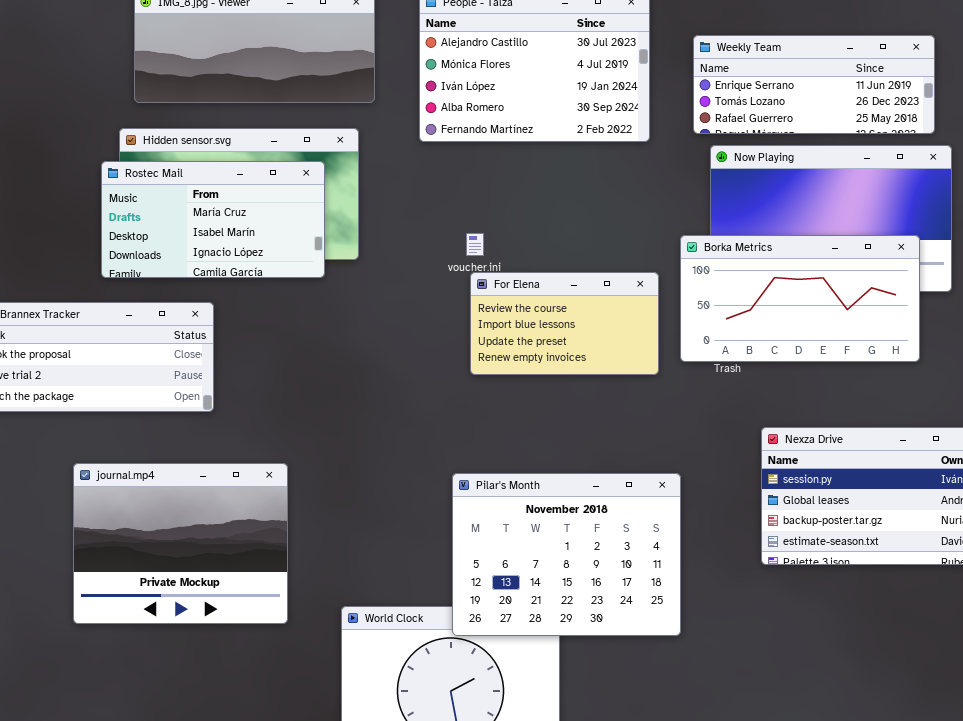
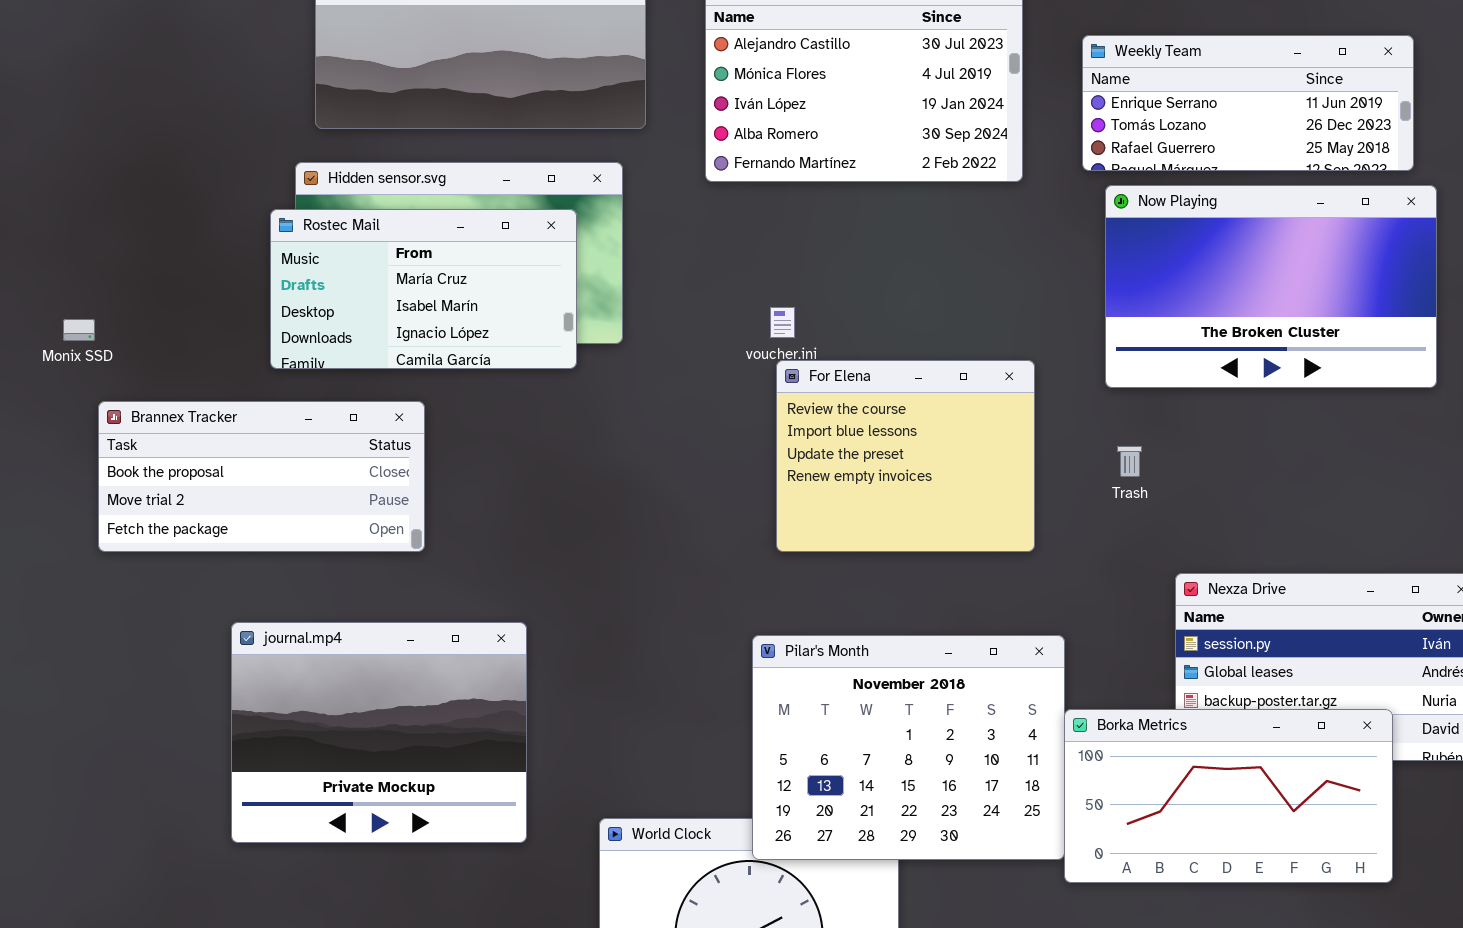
Borka Metrics: [680,235,920,362] -> [1064,709,1393,883], moved
For Elena: [470,272,659,375] -> [776,360,1035,552], resized

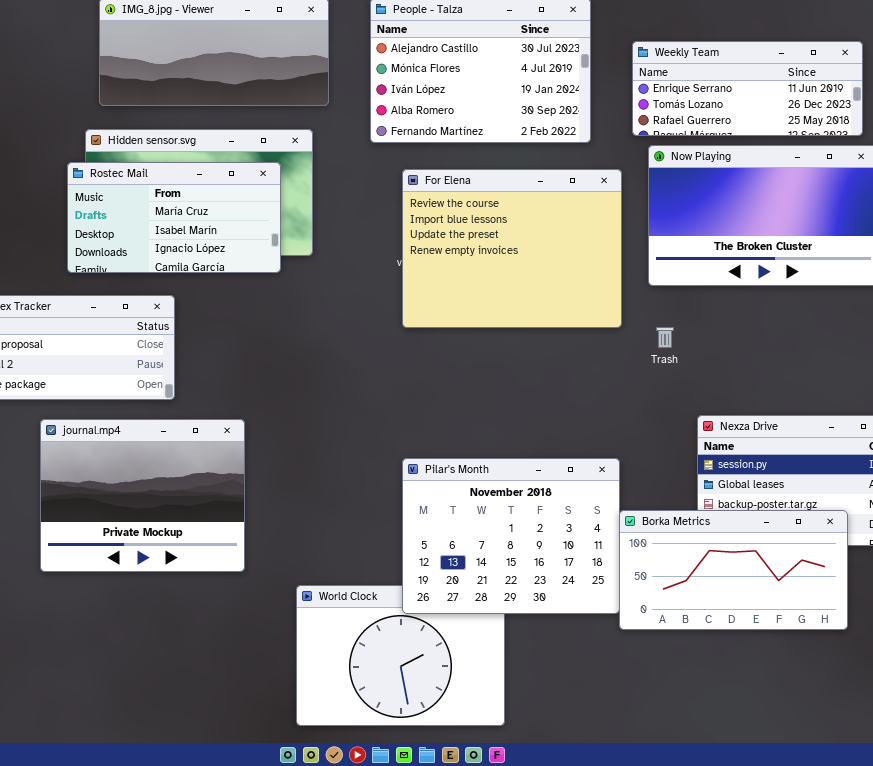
For Elena: [776,360,1035,552] -> [402,169,622,328], moved, resized
journal.mp4: [231,622,527,843] -> [40,419,245,572], moved

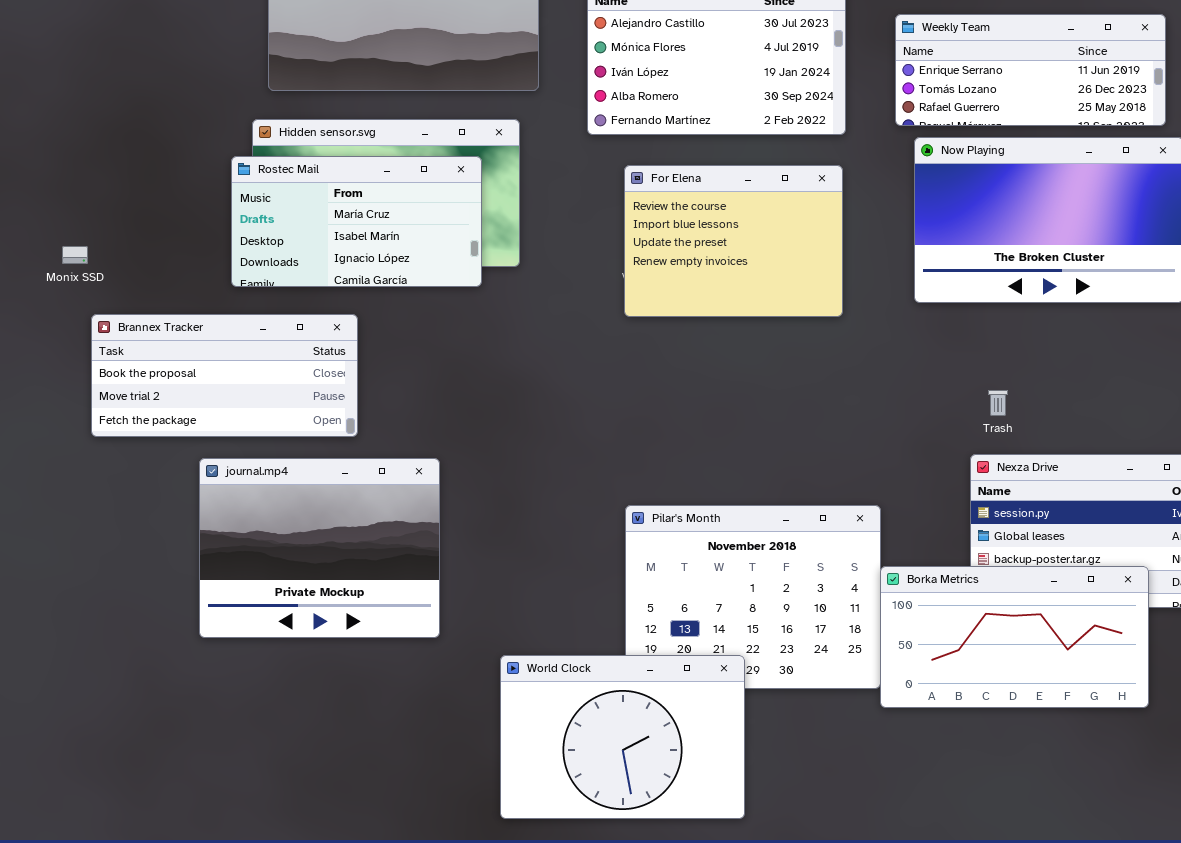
For Elena: [402,169,622,328] -> [624,165,843,317], resized
Trash: [656,327,674,348] -> [988,390,1008,416], moved
World Clock: [296,585,505,726] -> [500,655,745,819], raised

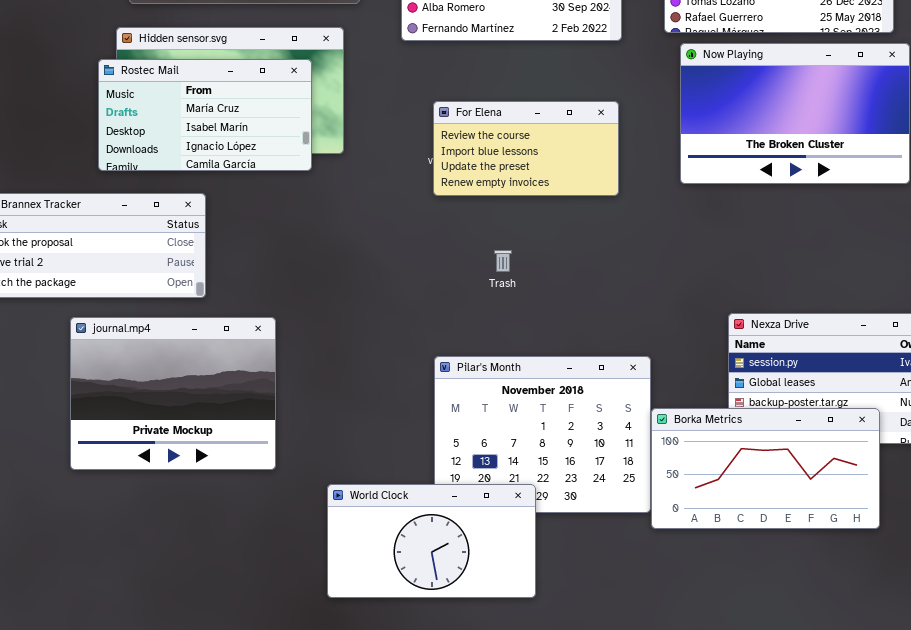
For Elena: [624,165,843,317] -> [433,101,619,196], resized
Trash: [988,390,1008,416] -> [494,250,512,272], moved
World Clock: [500,655,745,819] -> [327,484,536,598], resized

